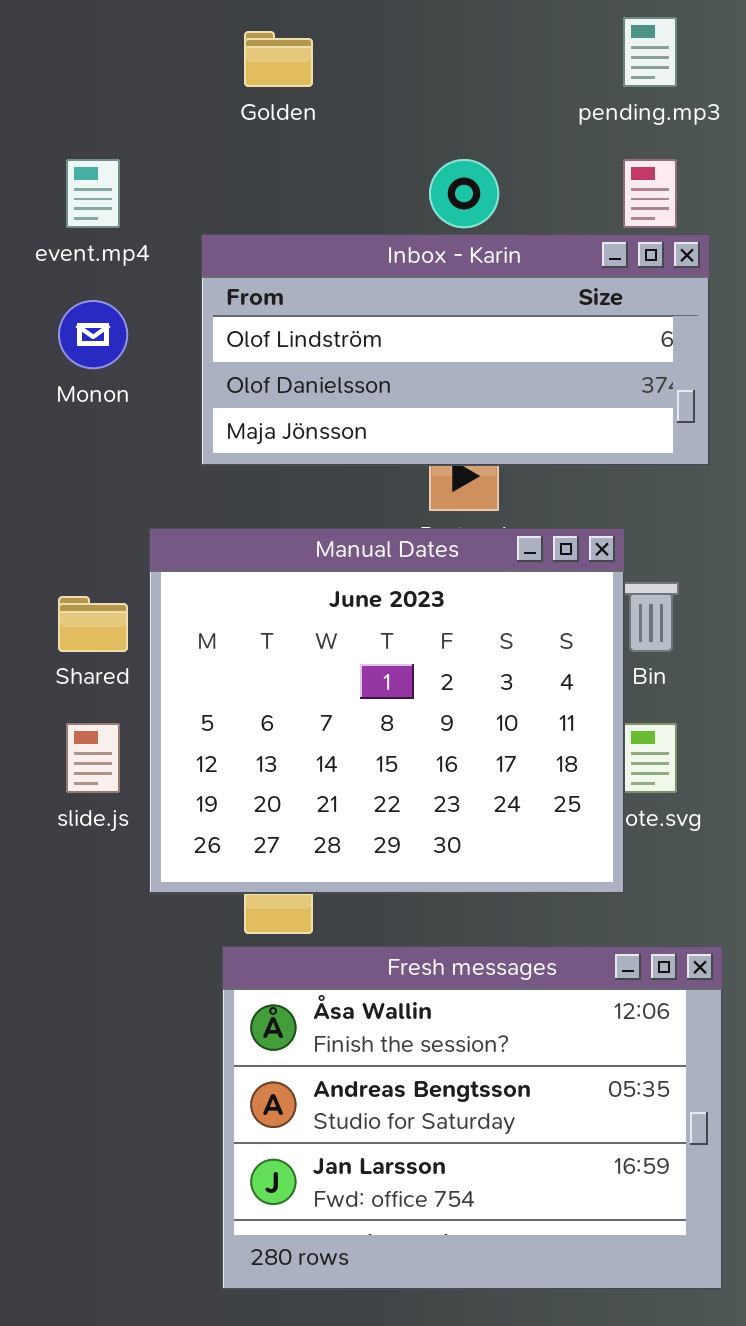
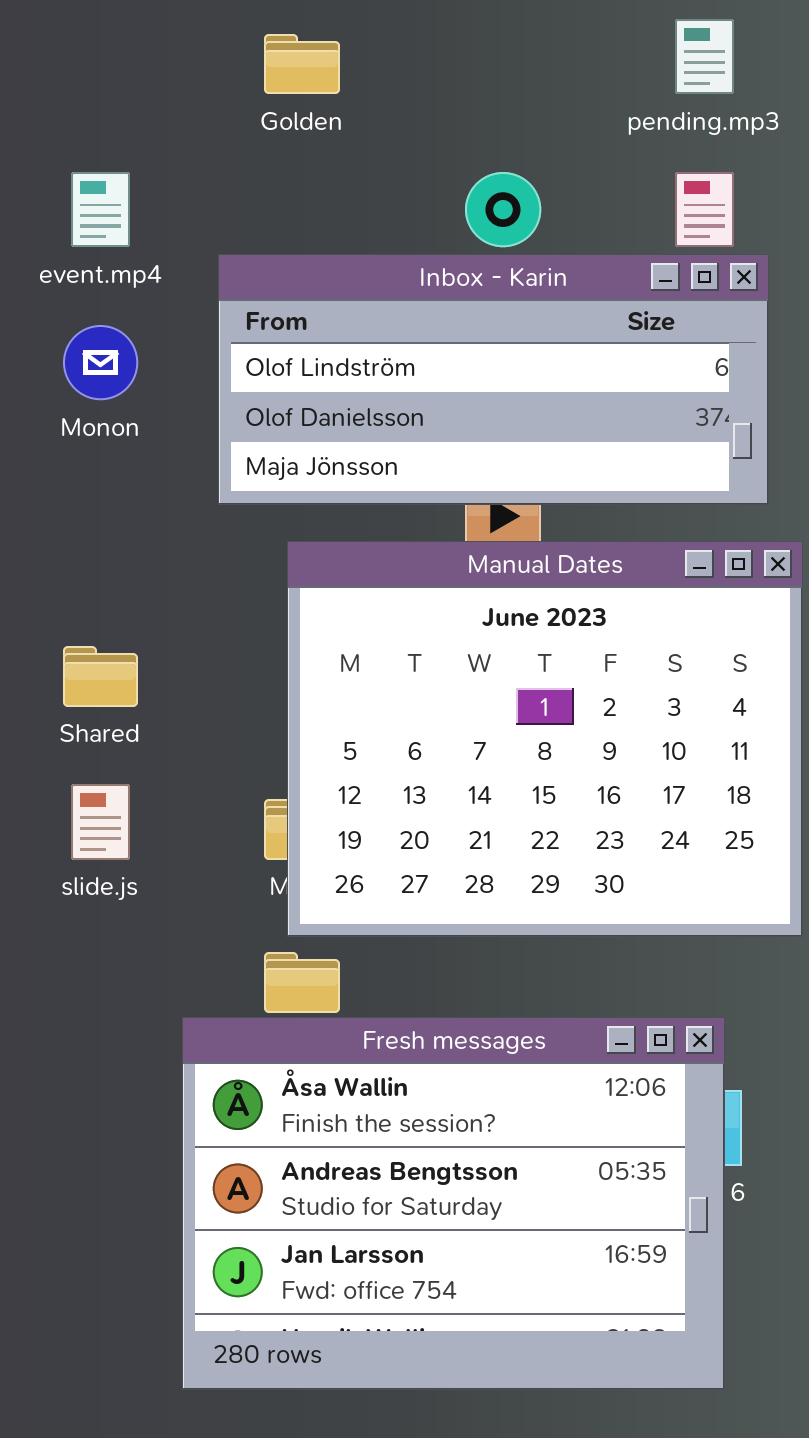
Manual Dates: [149,528,625,894] -> [287,541,803,937], moved
Fresh messages: [222,946,723,1290] -> [182,1017,725,1390], moved

